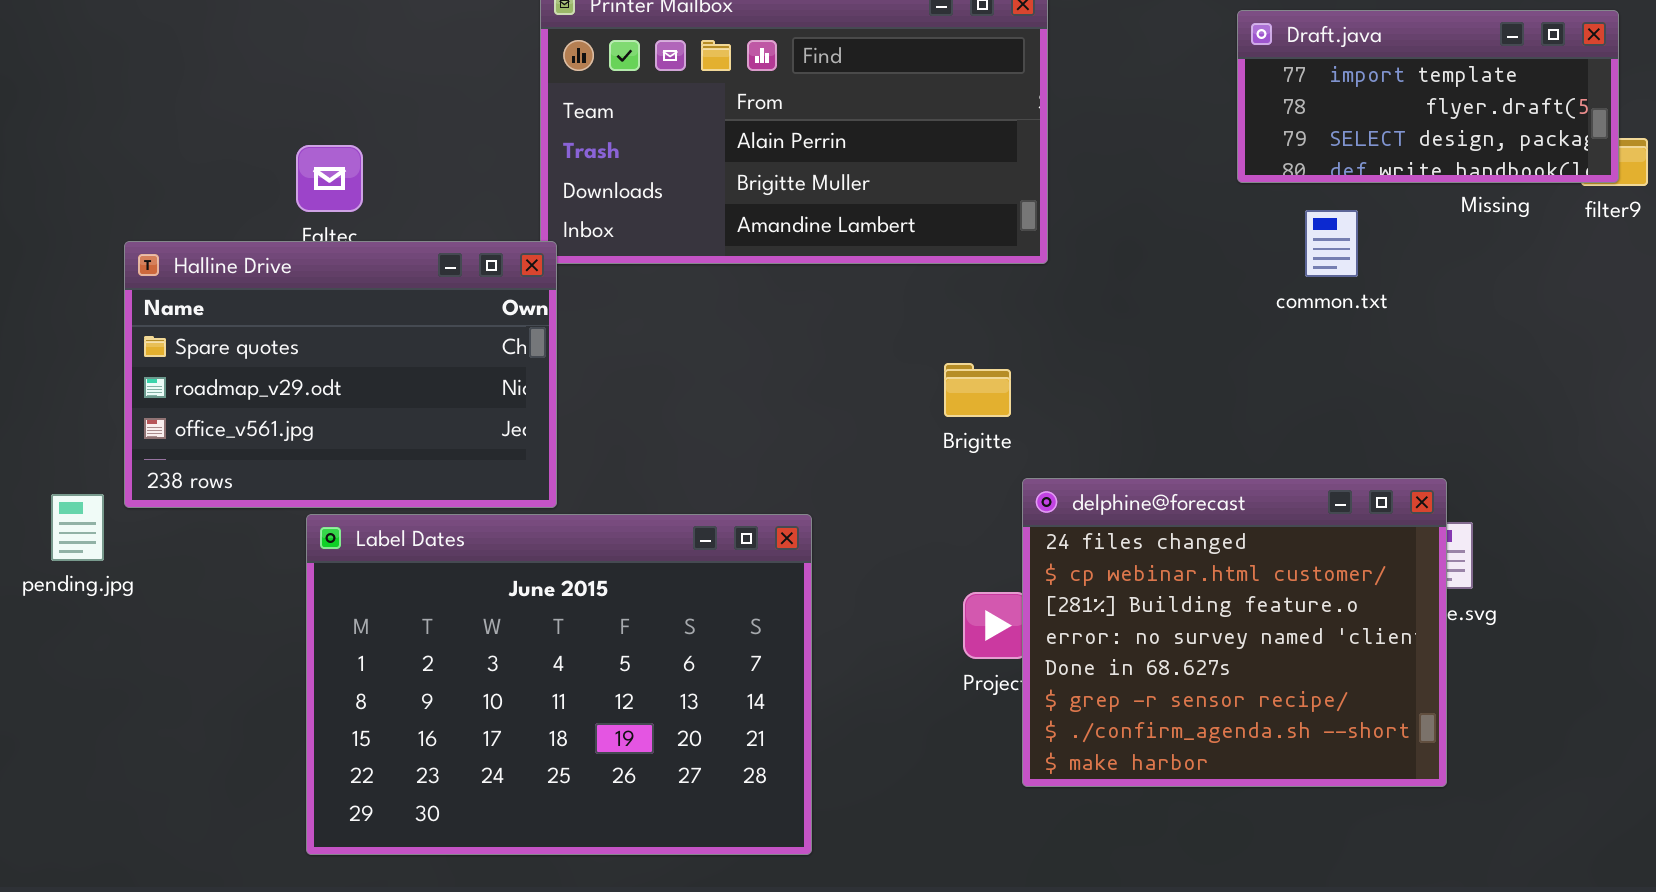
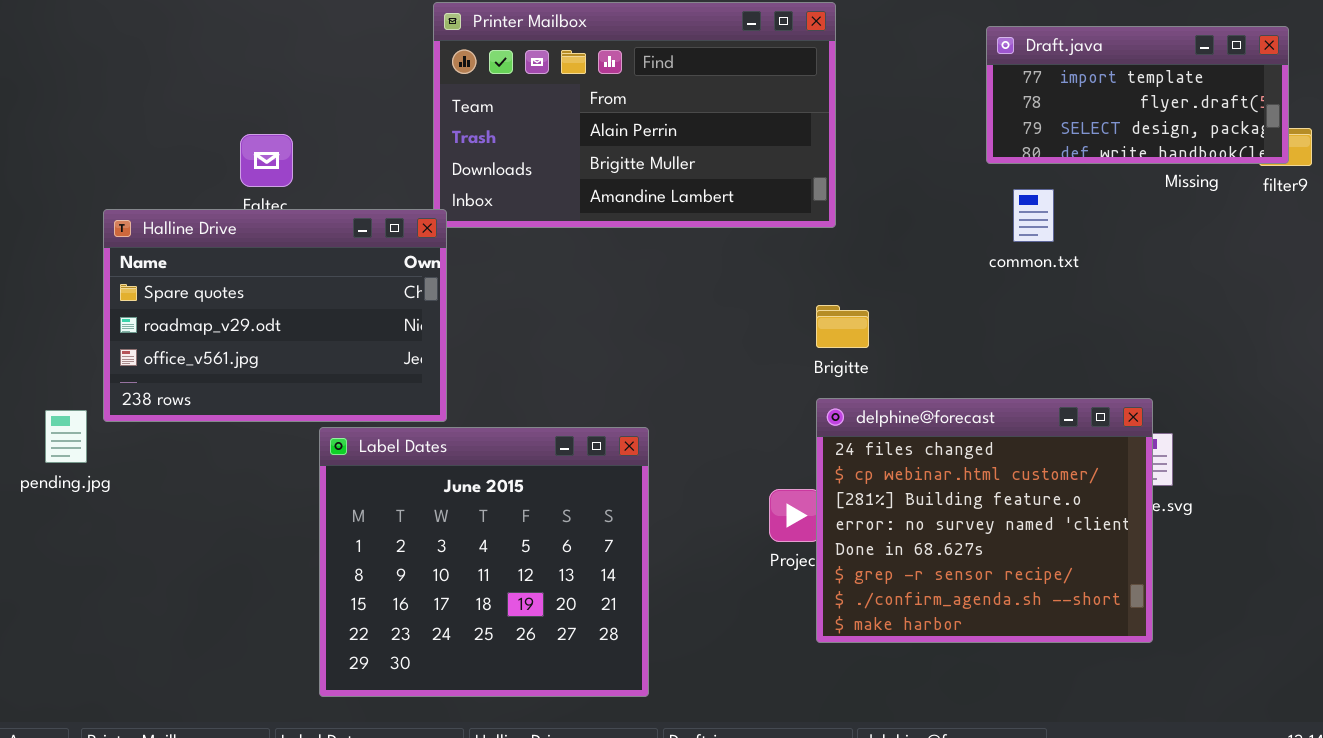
common.txt: [1305,210,1358,277] -> [1013,189,1054,242], moved
Brigitte: [944,363,1011,417] -> [816,305,869,348], moved
Label Dates: [306,514,812,855] -> [319,427,649,697], resized

